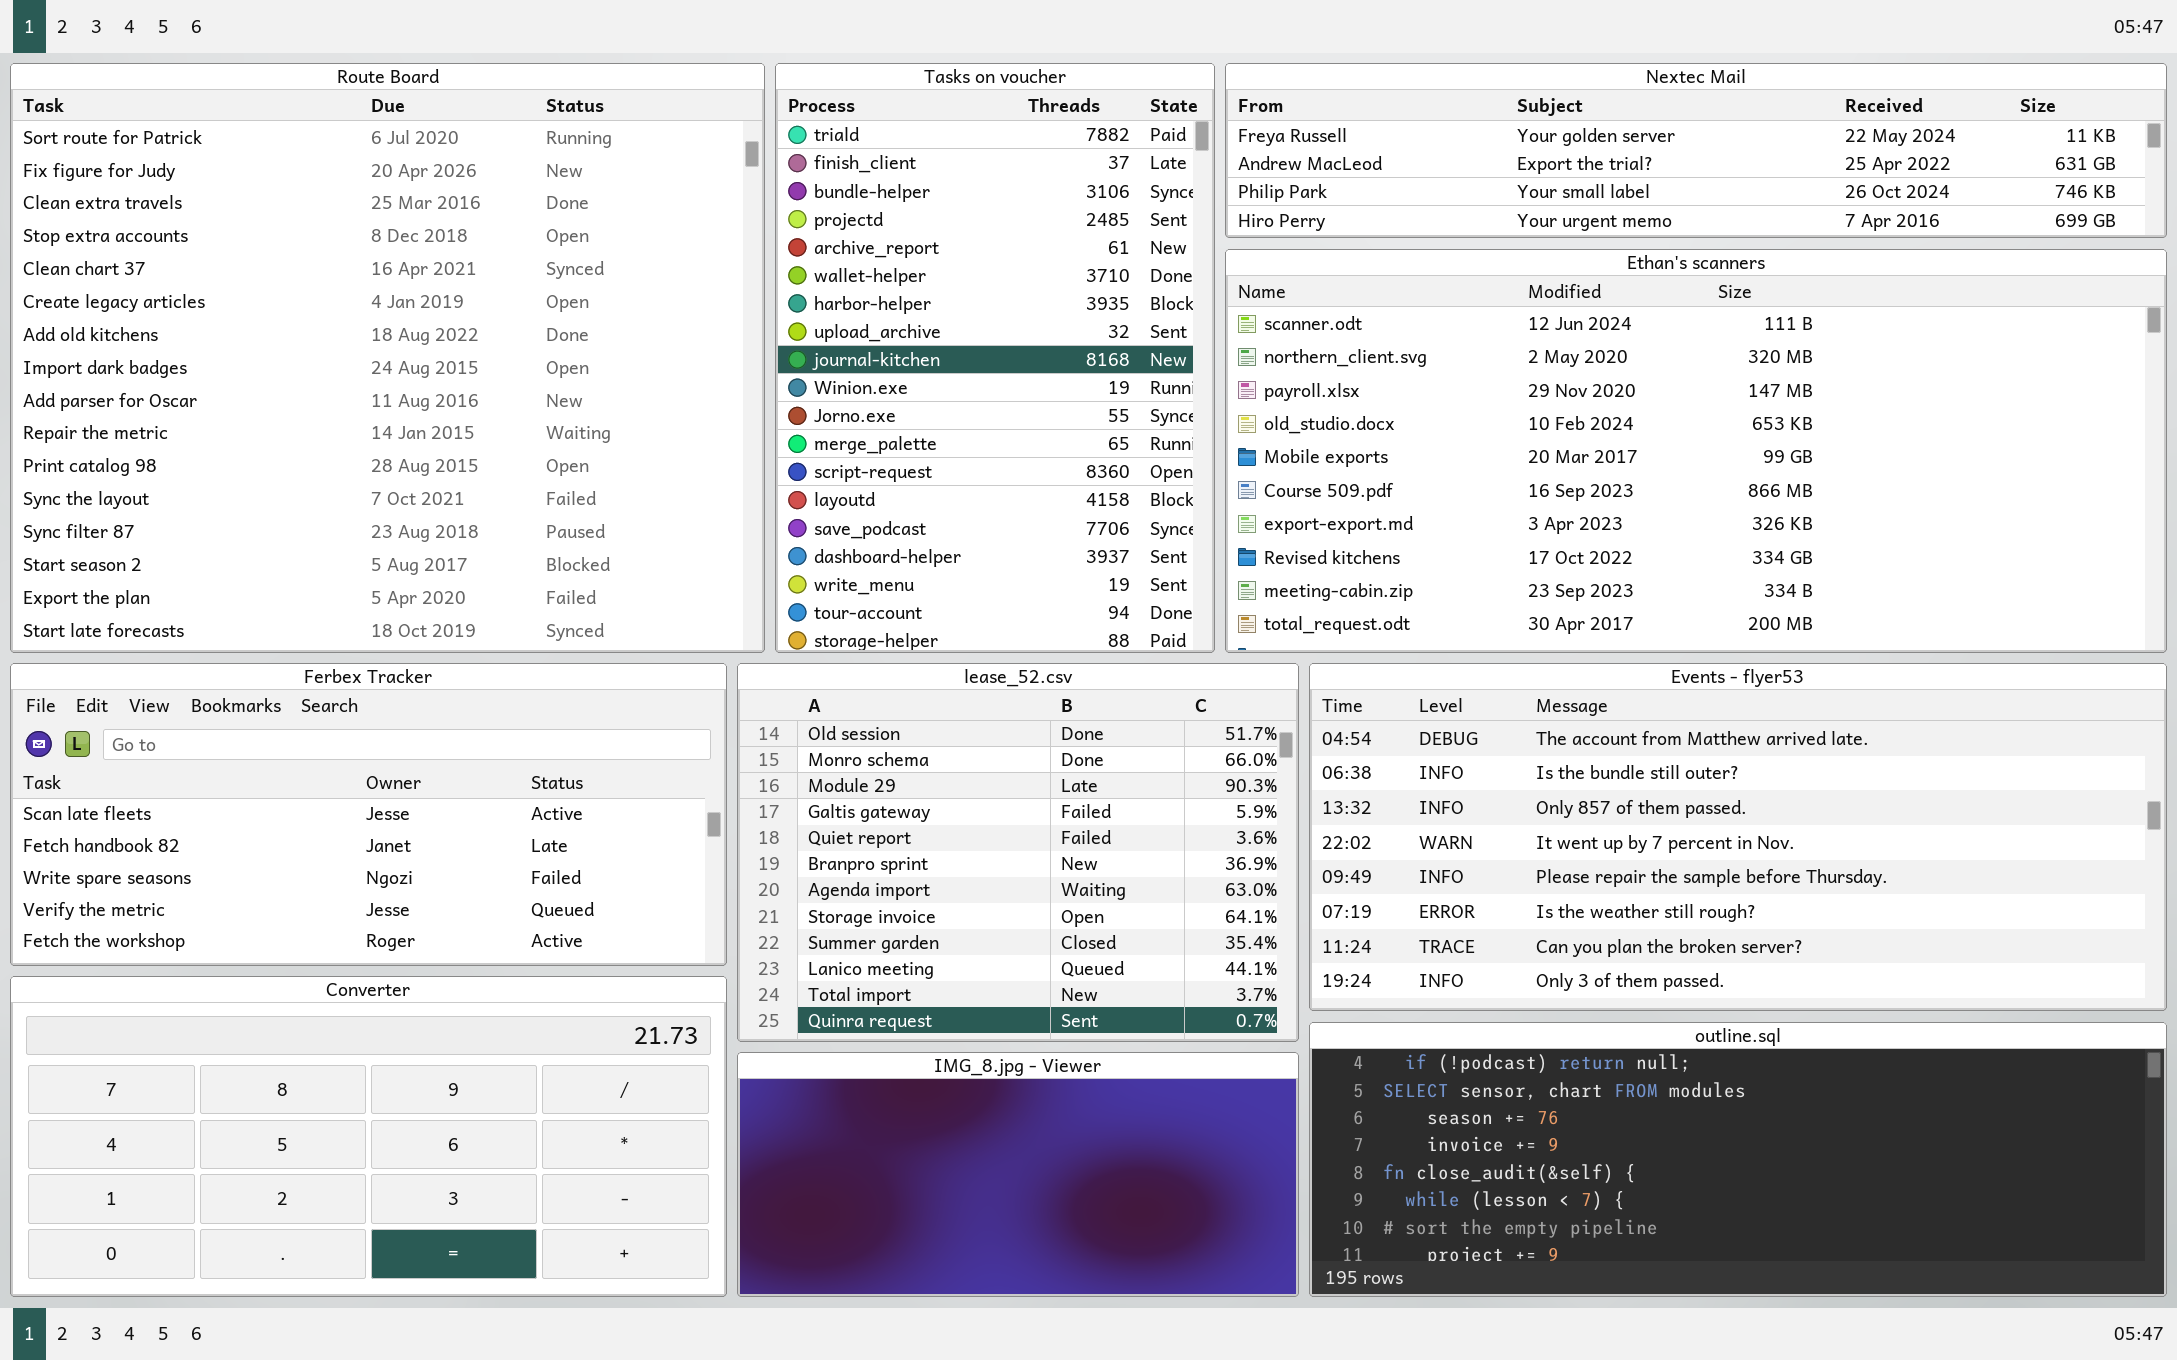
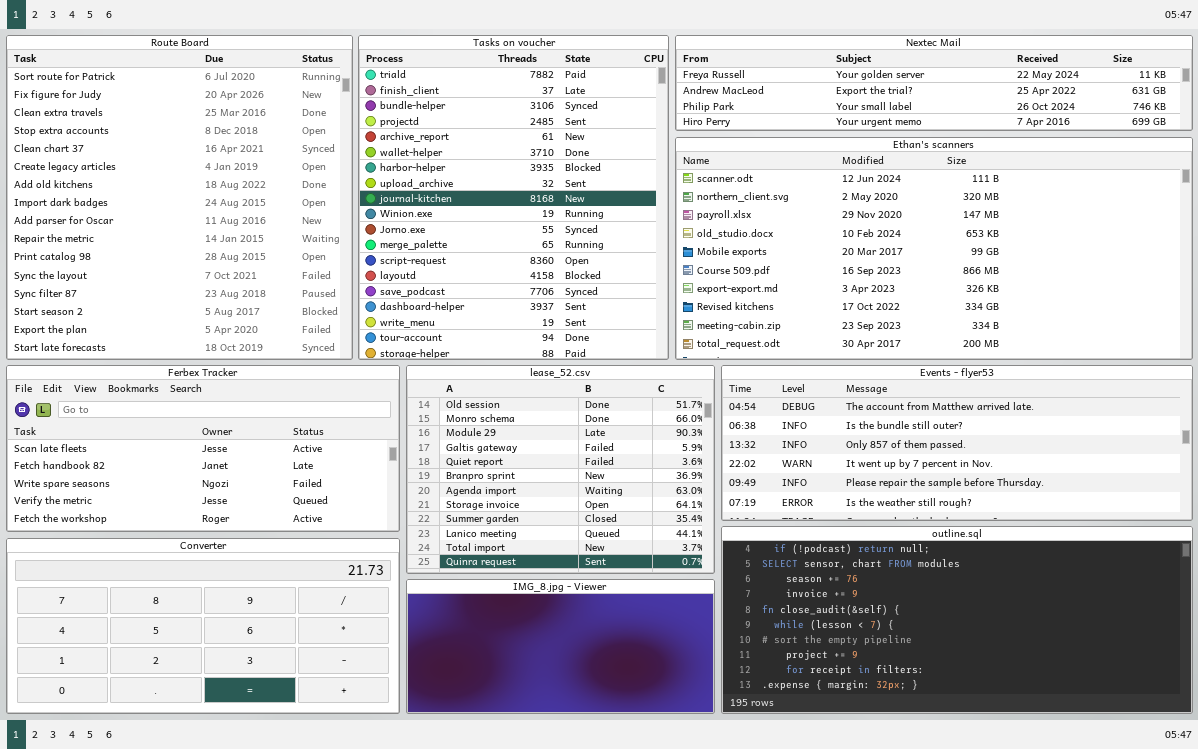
Route Board: [10,63,765,653] -> [6,35,353,360], resized
Tasks on voucher: [775,63,1215,653] -> [358,35,669,360], resized
Events - flyer53: [1309,663,2167,1011] -> [721,365,1193,521], resized
outline.sql: [1309,1022,2167,1297] -> [721,526,1193,714], resized

